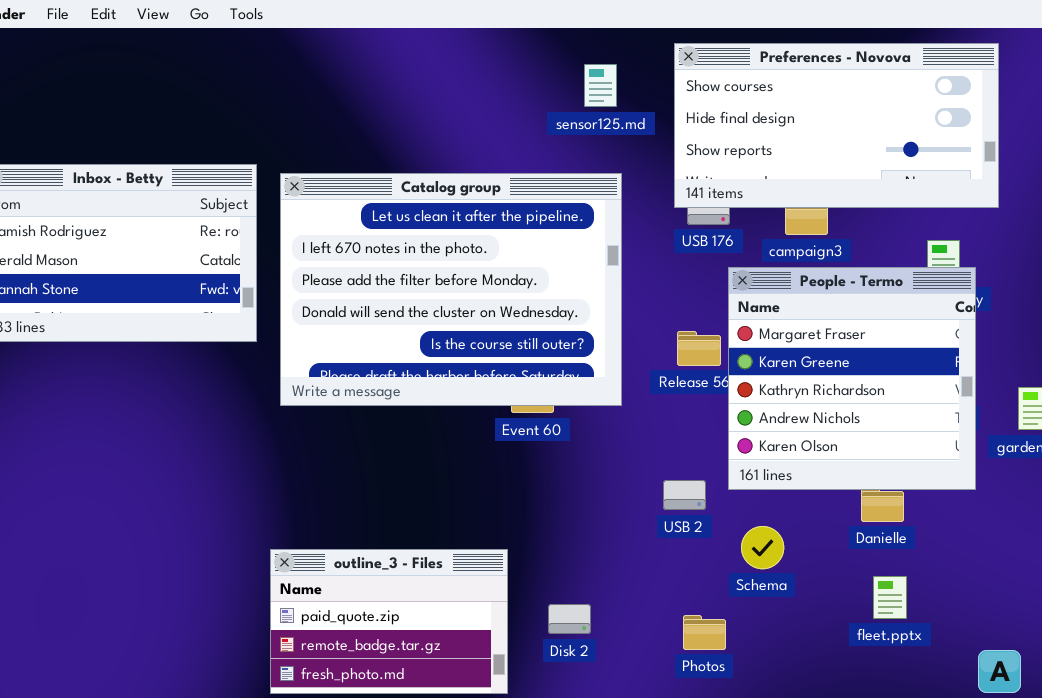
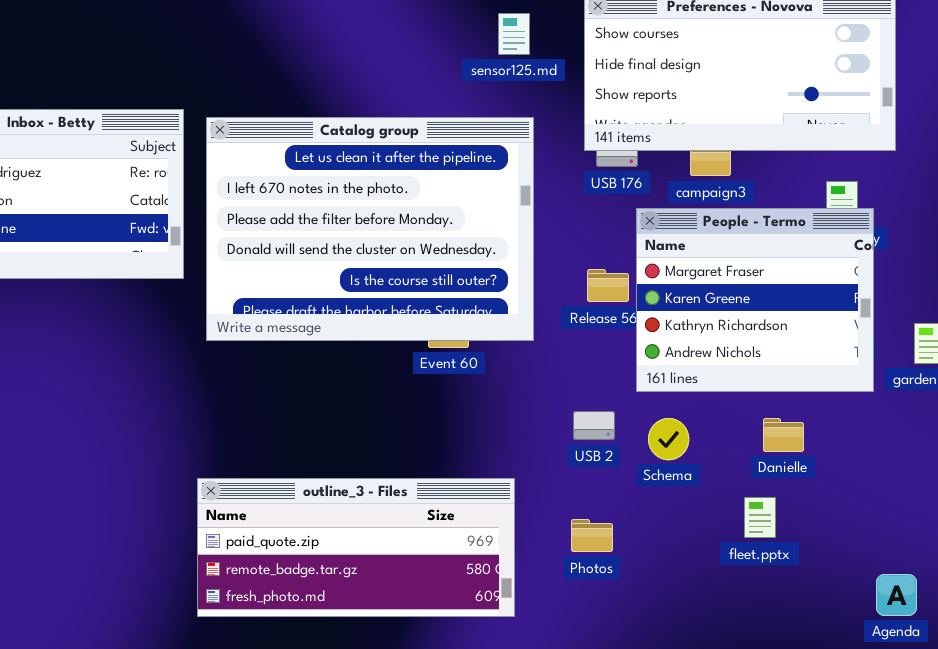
People - Termo: [728,267,976,490] -> [636,208,874,392], resized
Schema: [741,526,784,569] -> [648,418,689,460], moved
outline_3 - Files: [270,549,508,694] -> [197,478,515,617], resized
fleet.pptx: [873,576,907,619] -> [744,497,776,538], moved
Photos: [683,615,726,650] -> [571,519,613,552], moved

